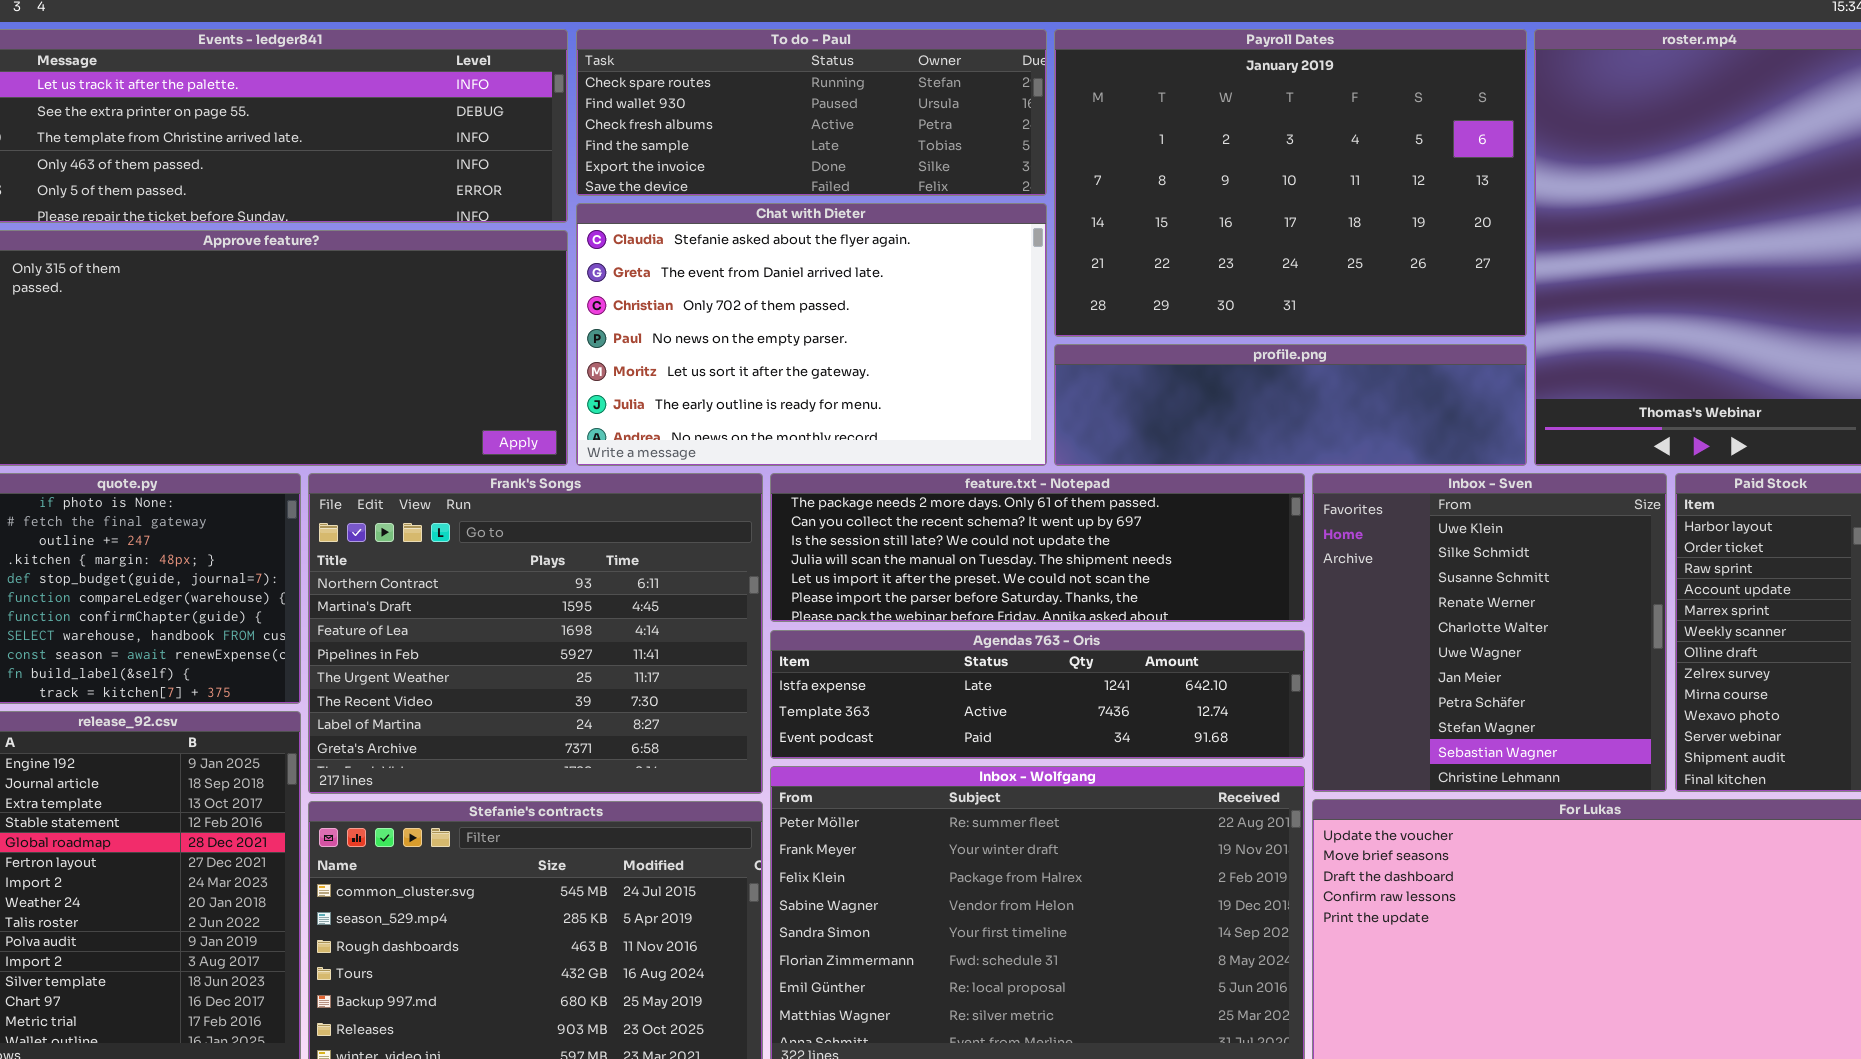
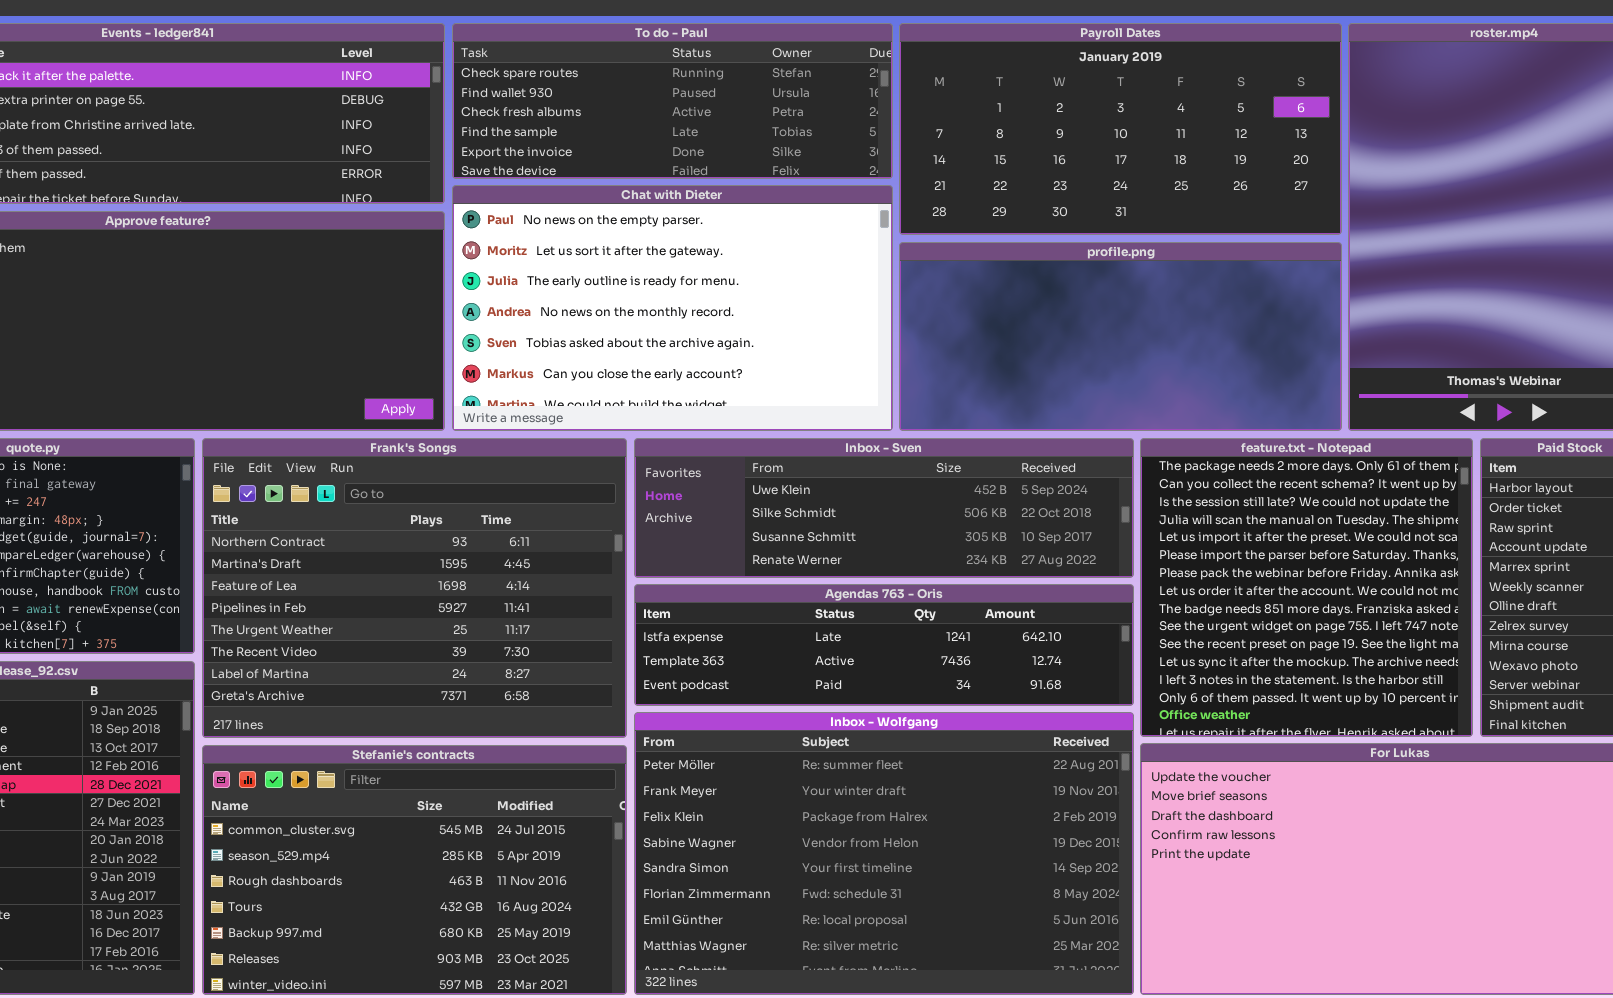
Payroll Dates: [1054,29,1527,337] -> [899,23,1342,235], resized
Chat with Dieter: [576,203,1047,466] -> [452,185,893,431], scrolled down 3 rows
profile.png: [1054,344,1527,466] -> [899,242,1342,431], resized
feature.txt - Notepad: [770,473,1305,622] -> [1140,438,1473,737], moved, resized
Inbox - Sven: [1312,473,1667,792] -> [634,438,1134,578], moved, resized

